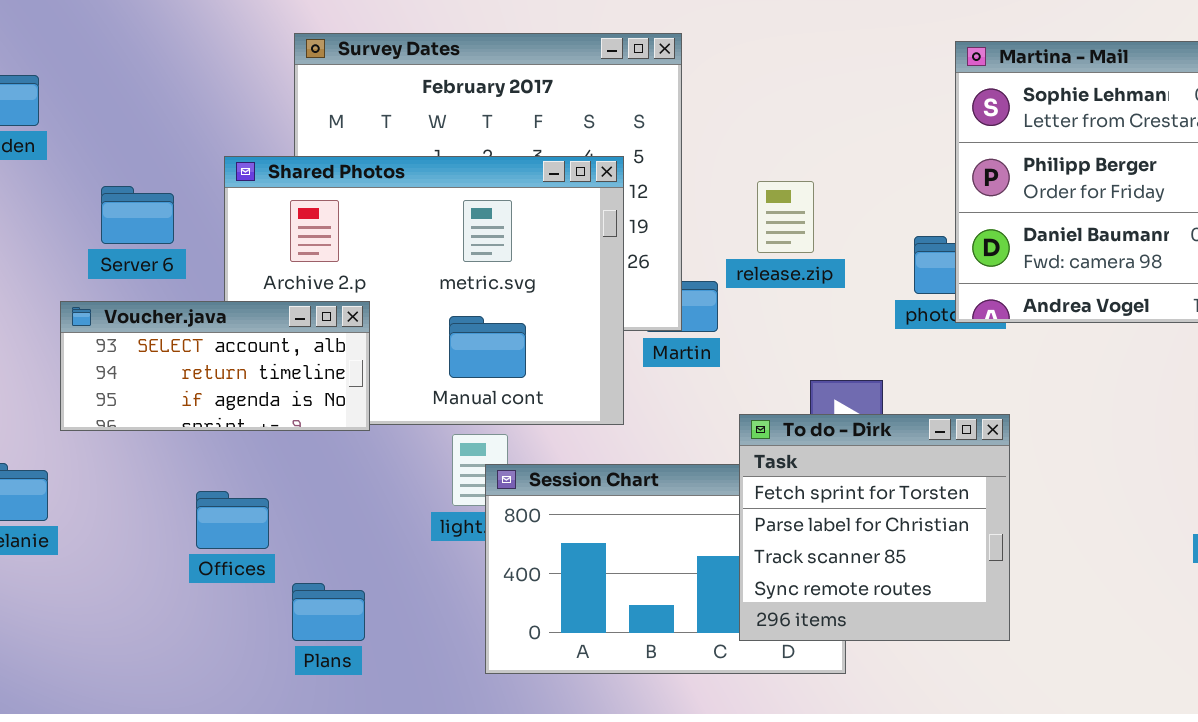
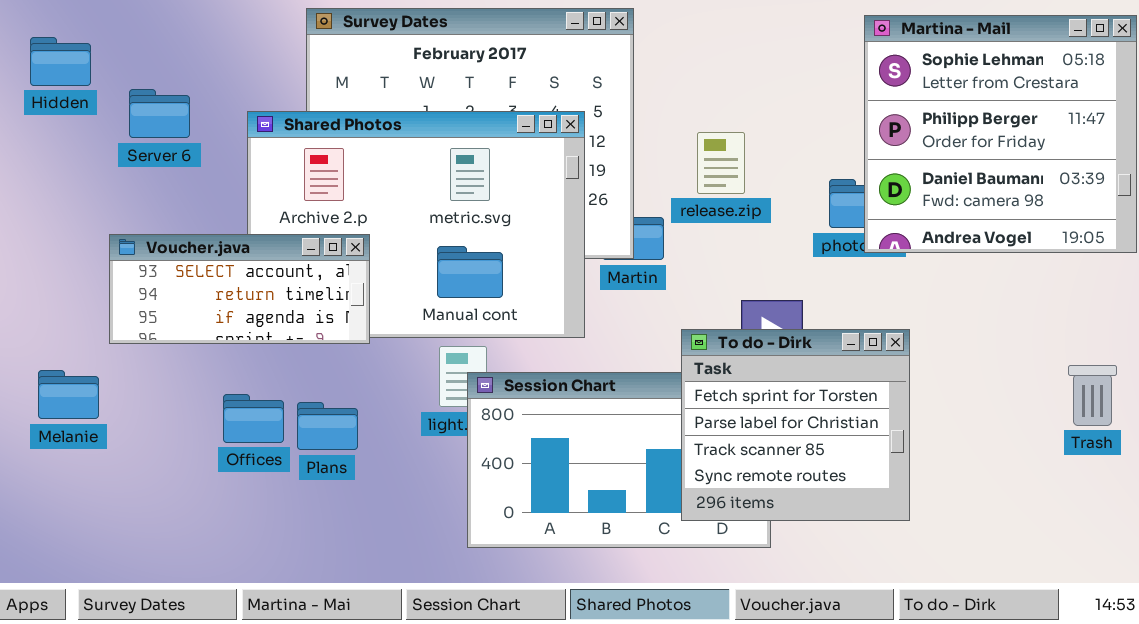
Server 6: [101,186,174,244] -> [129,89,190,138], moved
Plans: [292,583,365,641] -> [297,402,358,450], moved

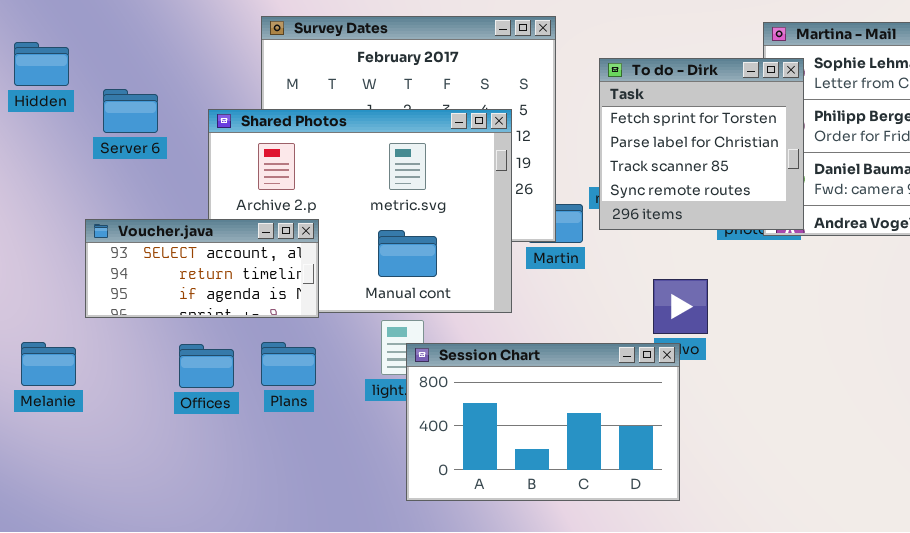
To do - Dirk: [681,329,910,521] -> [599,58,804,230], moved
Offices: [223,394,284,443] -> [179,344,234,388], moved
Plans: [297,402,358,450] -> [261,342,316,386], moved

